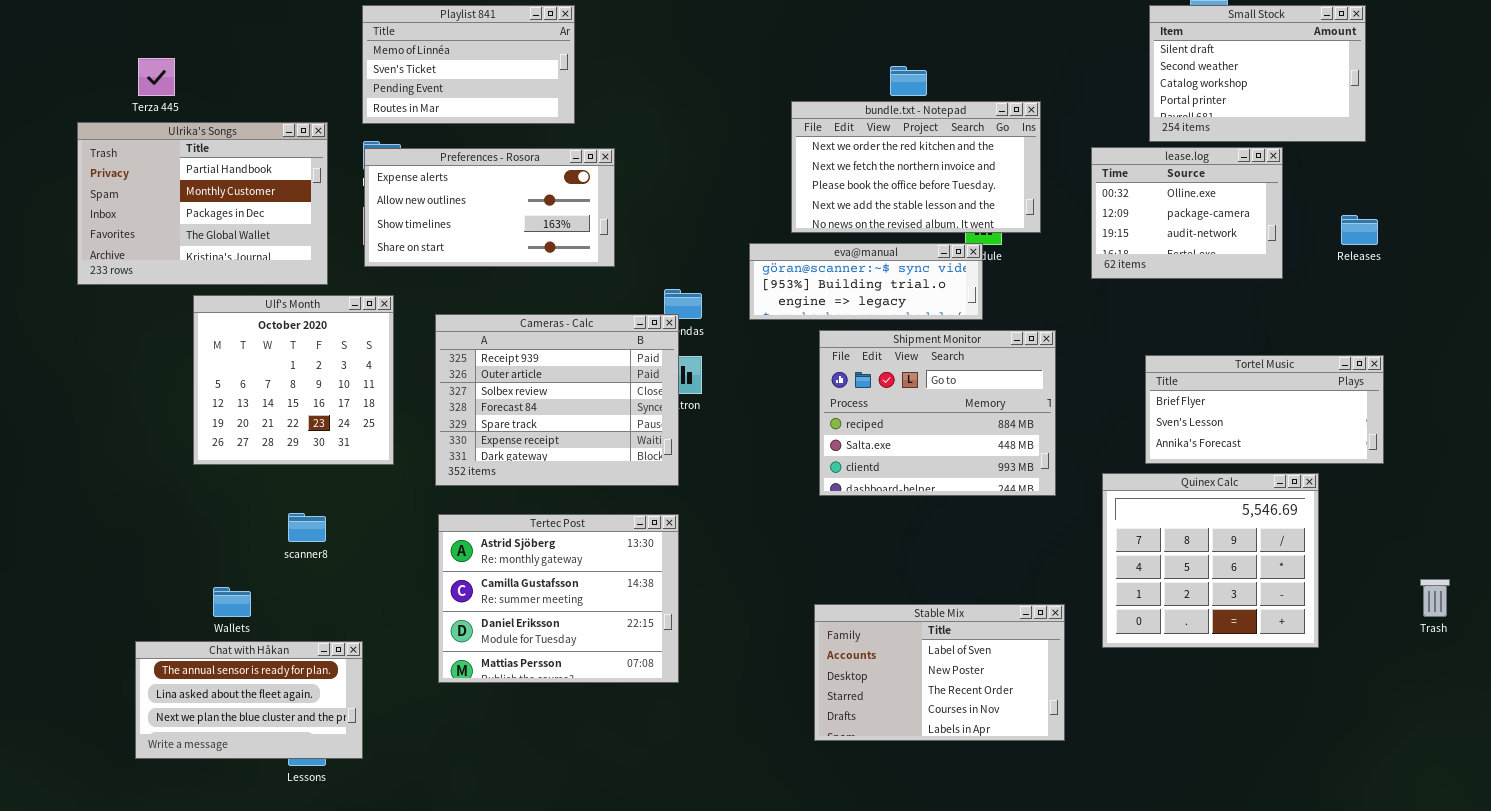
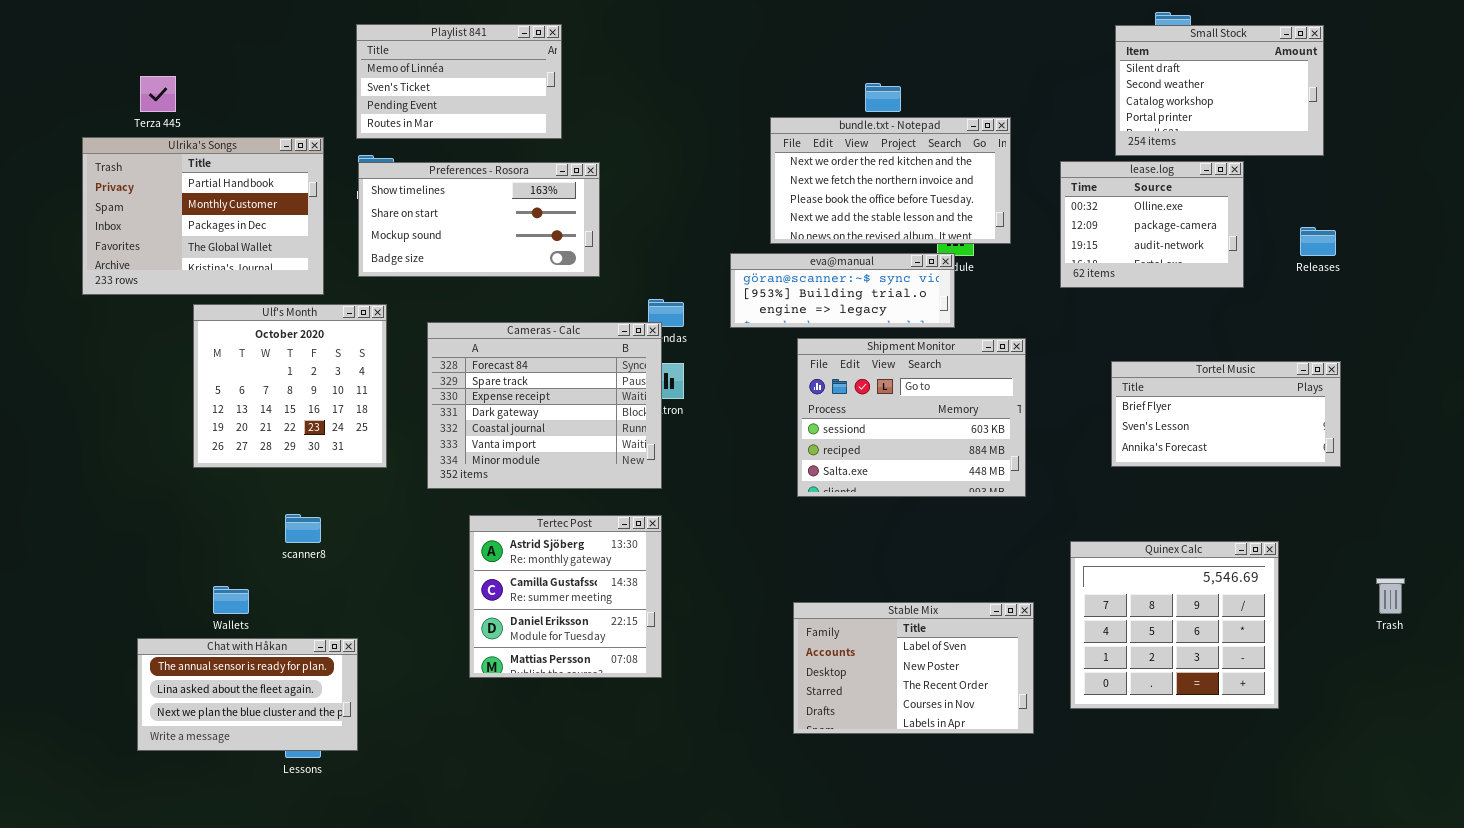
Preferences - Rosora: [364,148,615,267] -> [358,162,600,277], scrolled down 2 rows
Cameras - Calc: [435,314,679,486] -> [427,322,662,489], scrolled down 3 rows
Shipment Monitor: [819,330,1056,496] -> [797,338,1026,497], scrolled up 1 row
Quinex Calc: [1102,473,1319,648] -> [1070,541,1279,709], moved
Tertec Post: [438,514,679,683] -> [469,515,662,678], resized

